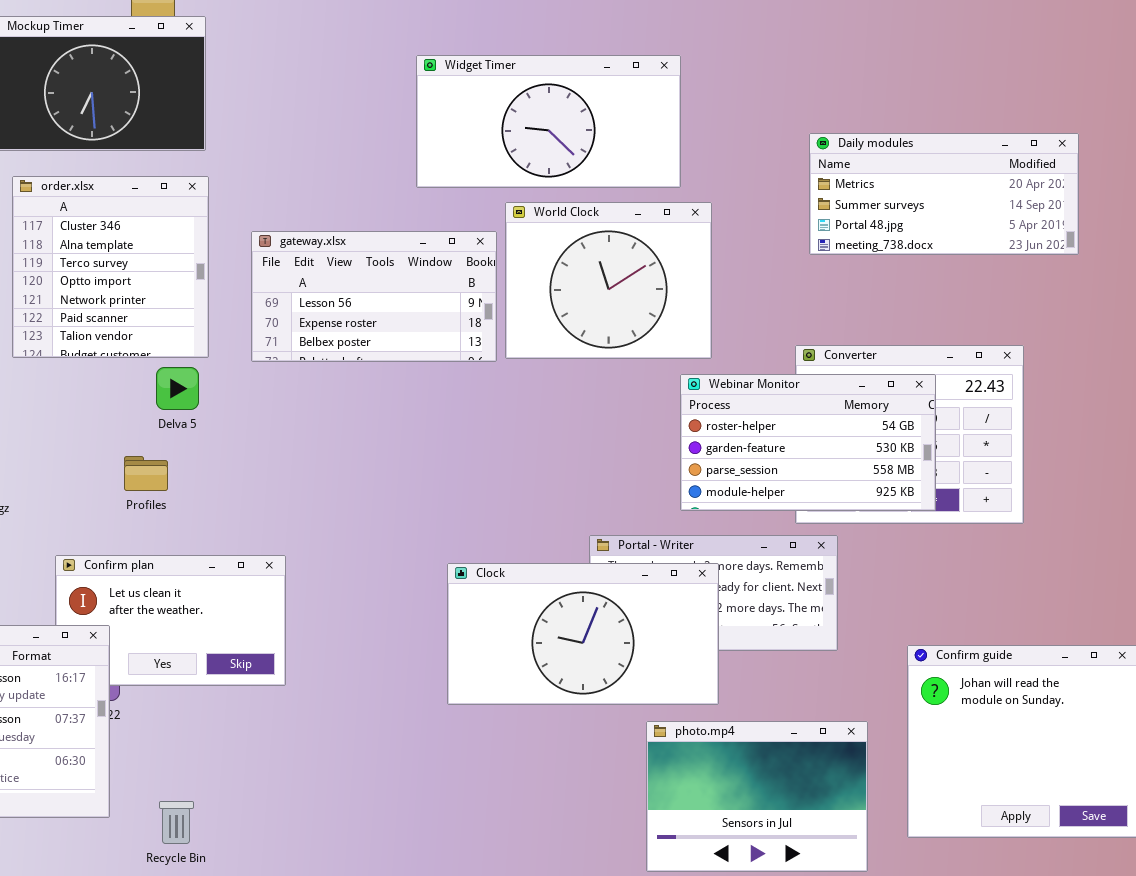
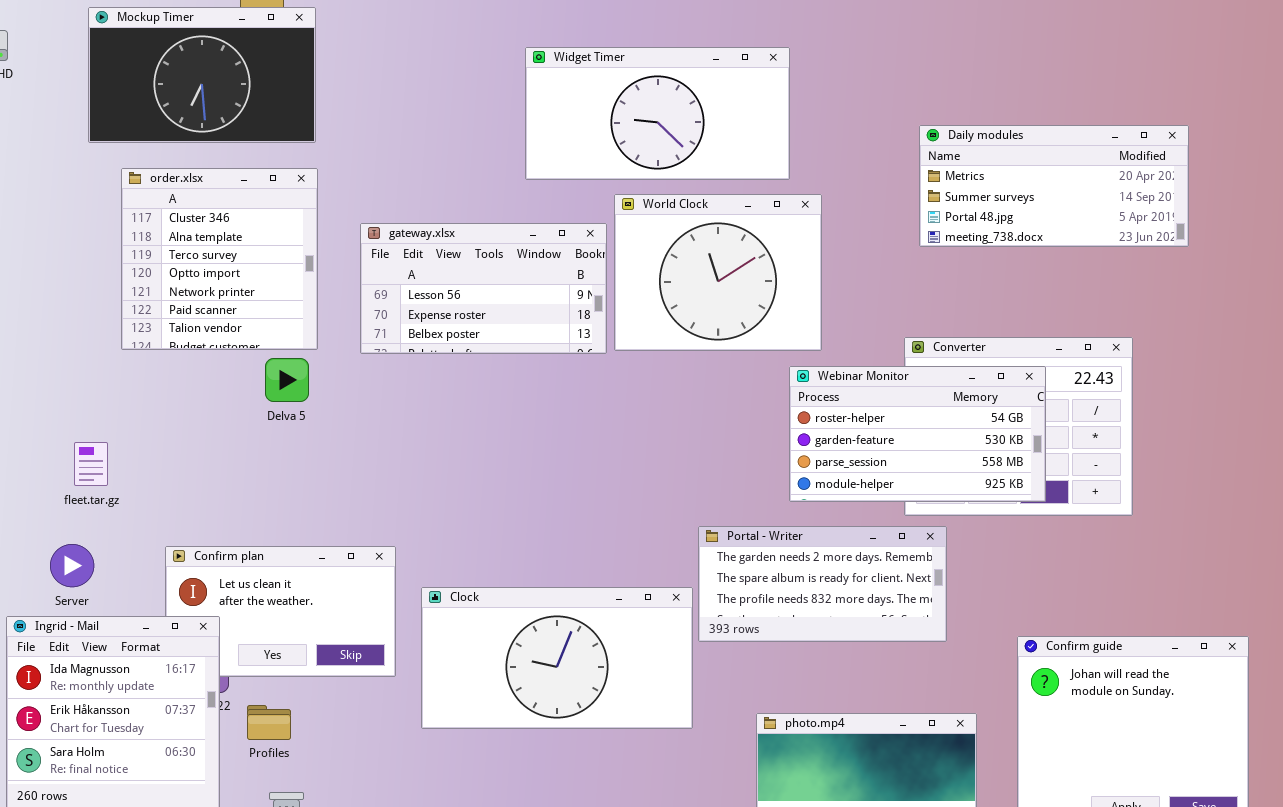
Profiles: [124,456,168,491] -> [247,705,291,740], moved
Clock: [447,563,719,705] -> [421,587,693,729], moved

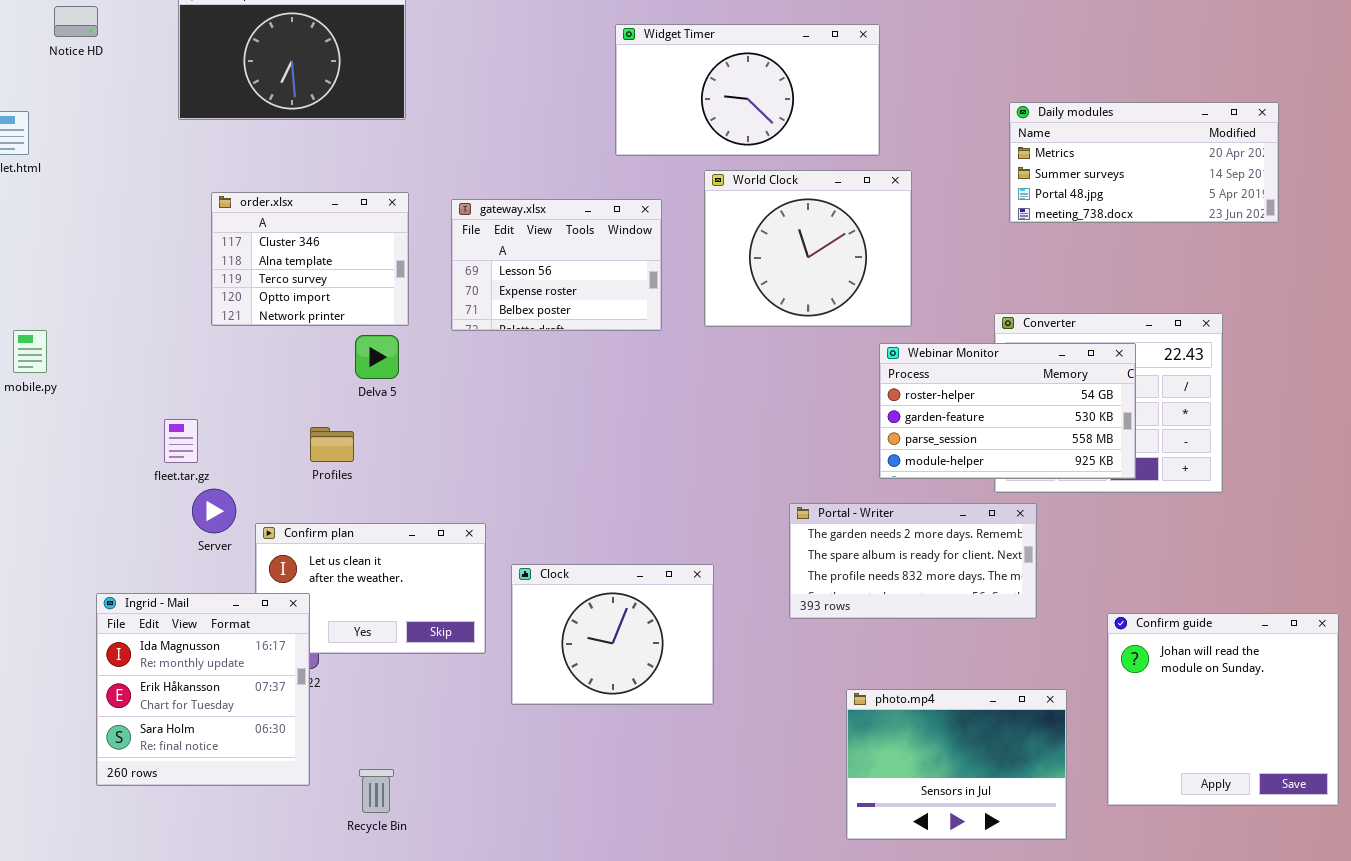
order.xlsx: [121,168,318,350] -> [211,192,409,326], resized
gateway.xlsx: [360,223,607,354] -> [451,199,662,331], resized
Server: [50,544,94,587] -> [192,489,236,533], moved
Clock: [421,587,693,729] -> [511,564,714,705], resized
Profiles: [247,705,291,740] -> [310,427,354,462], moved

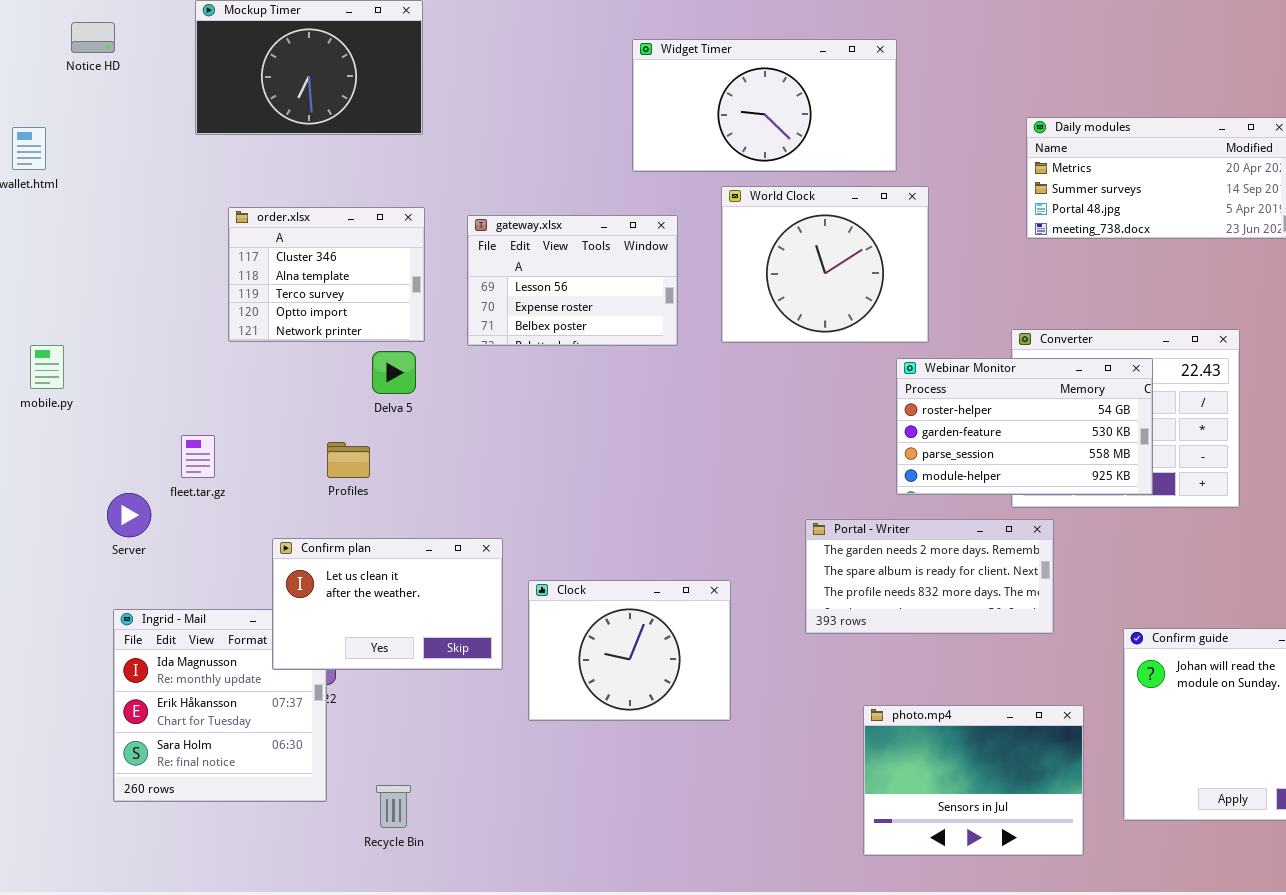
Server: [192,489,236,533] -> [107,493,151,537], moved
Confirm plan: [255,523,486,654] -> [272,538,503,670], raised

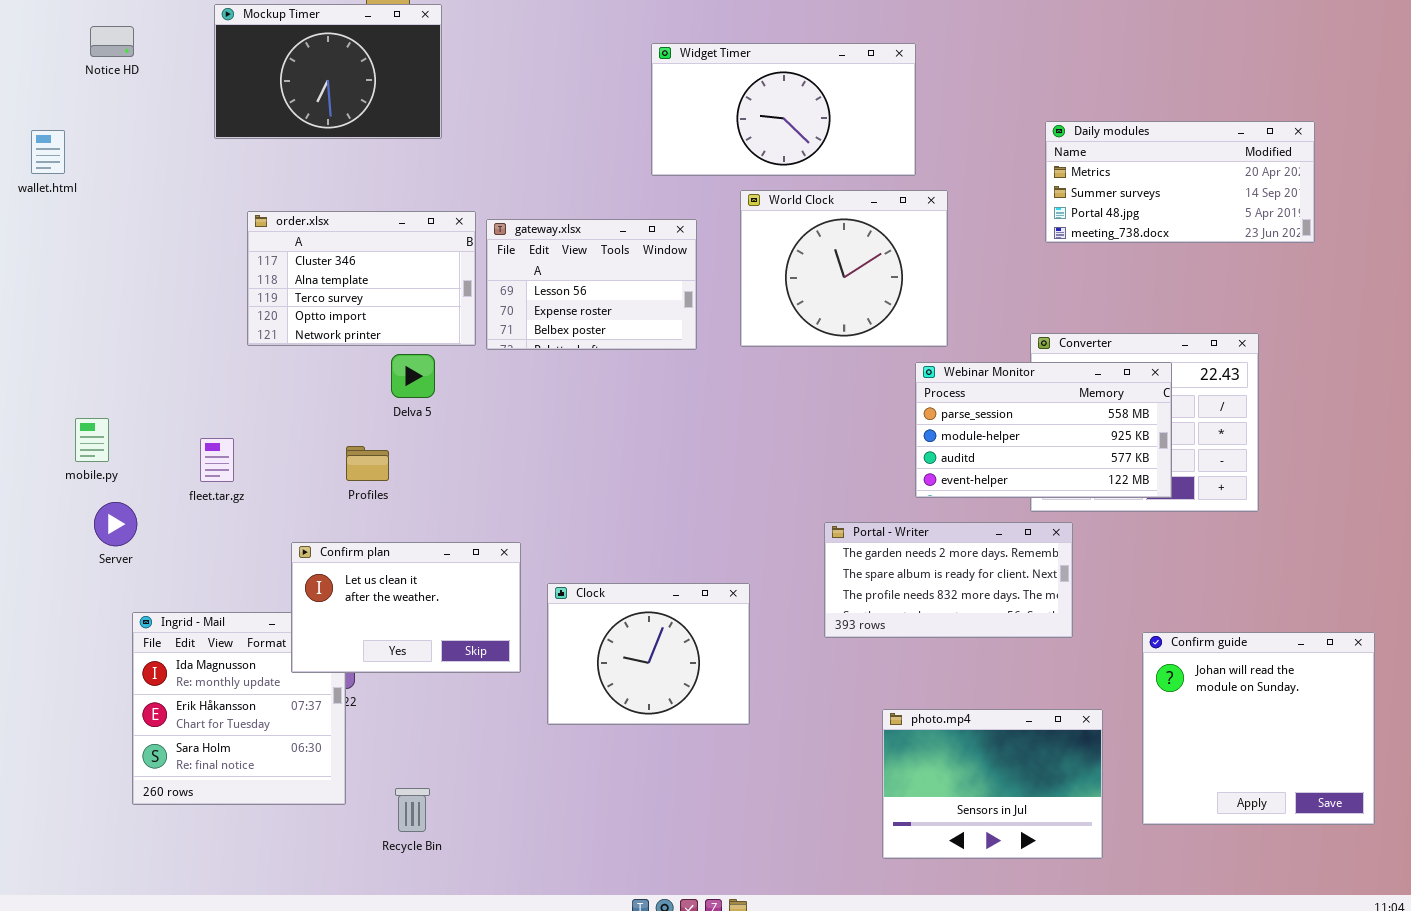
order.xlsx: [228,207,425,342] -> [247,211,476,346], resized
mobile.py: [30,345,64,389] -> [75,418,109,462], moved
Webinar Monitor: [896,358,1153,495] -> [915,362,1172,498], scrolled down 2 rows
Server: [107,493,151,537] -> [94,502,137,546], moved

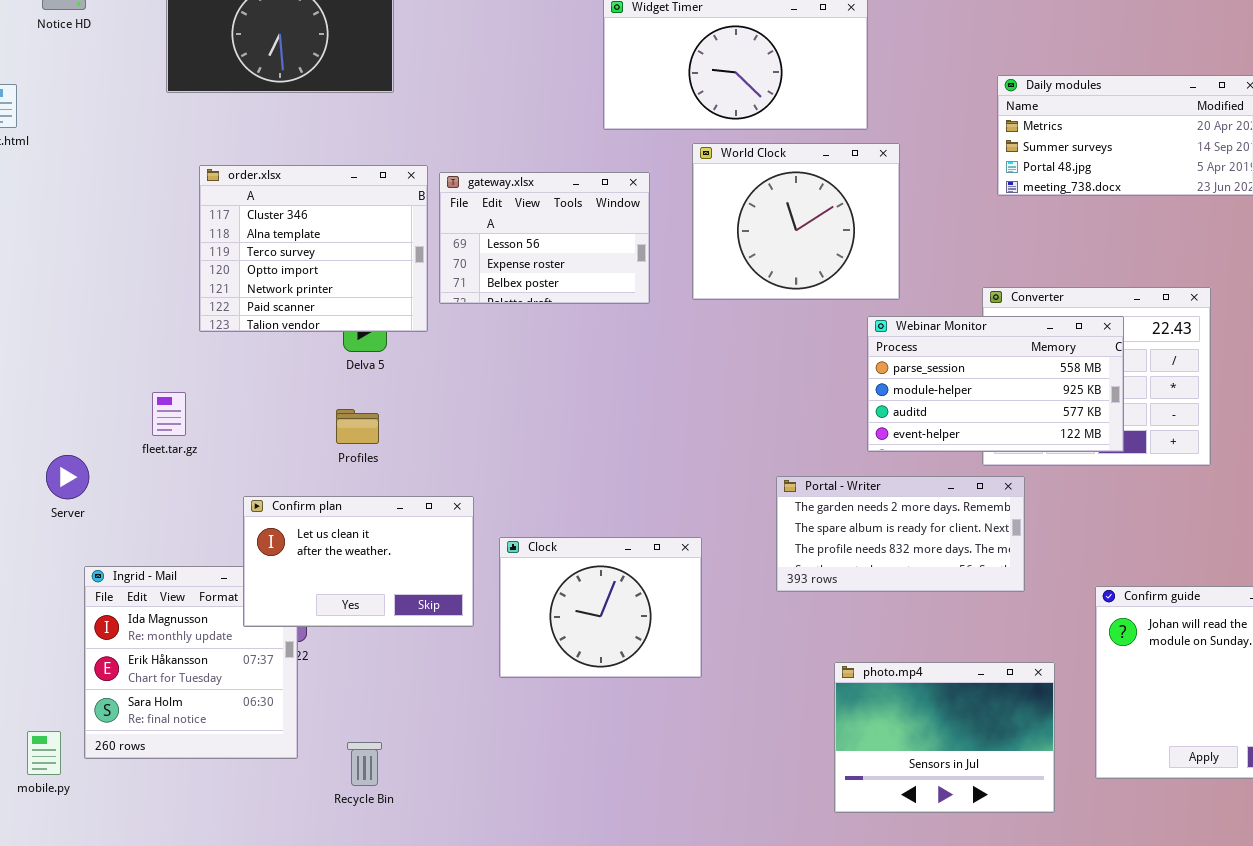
order.xlsx: [247,211,476,346] -> [199,165,428,332], resized
mobile.py: [75,418,109,462] -> [27,731,61,775], moved
Profiles: [346,446,389,481] -> [336,409,379,444], moved

